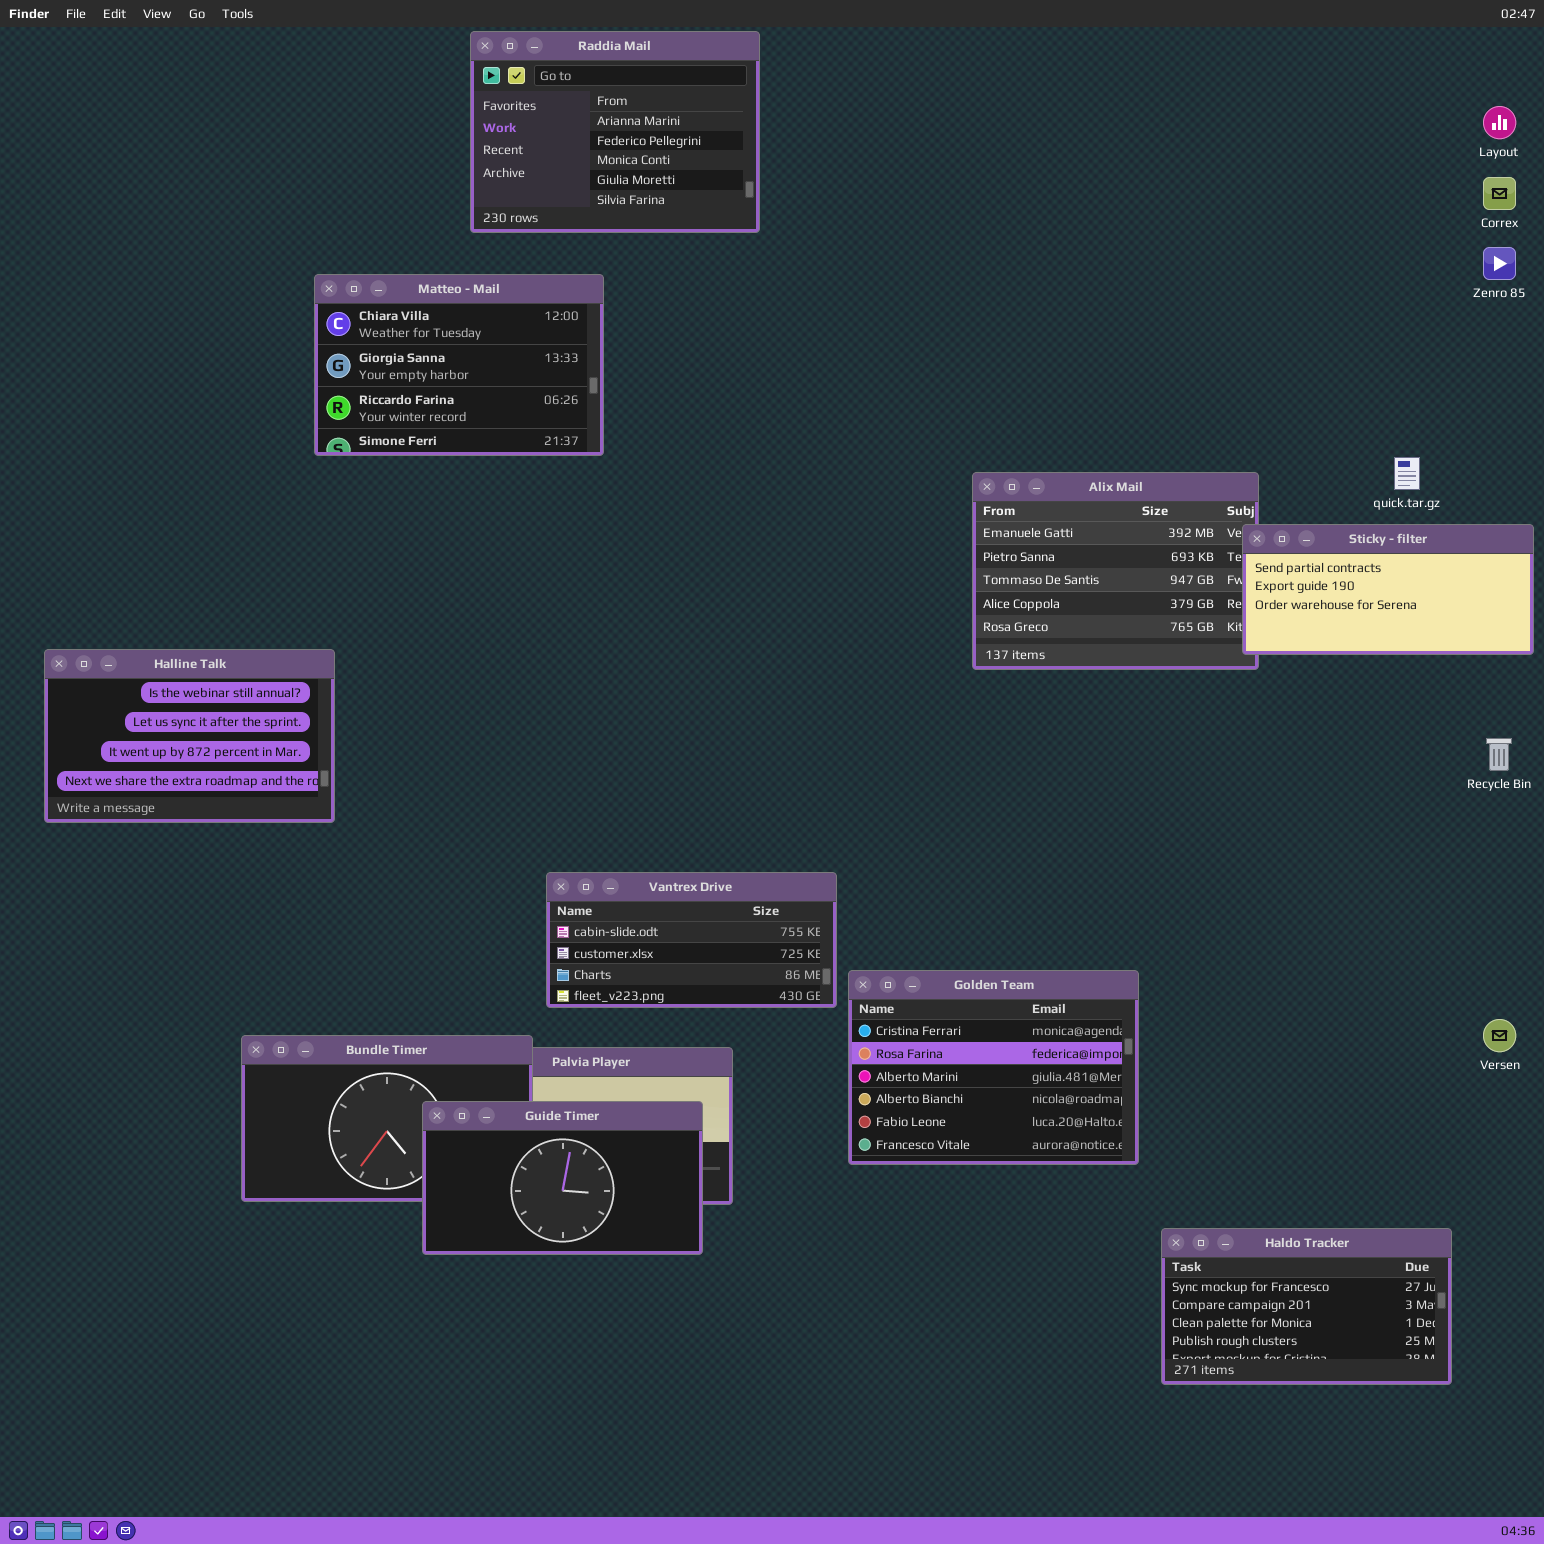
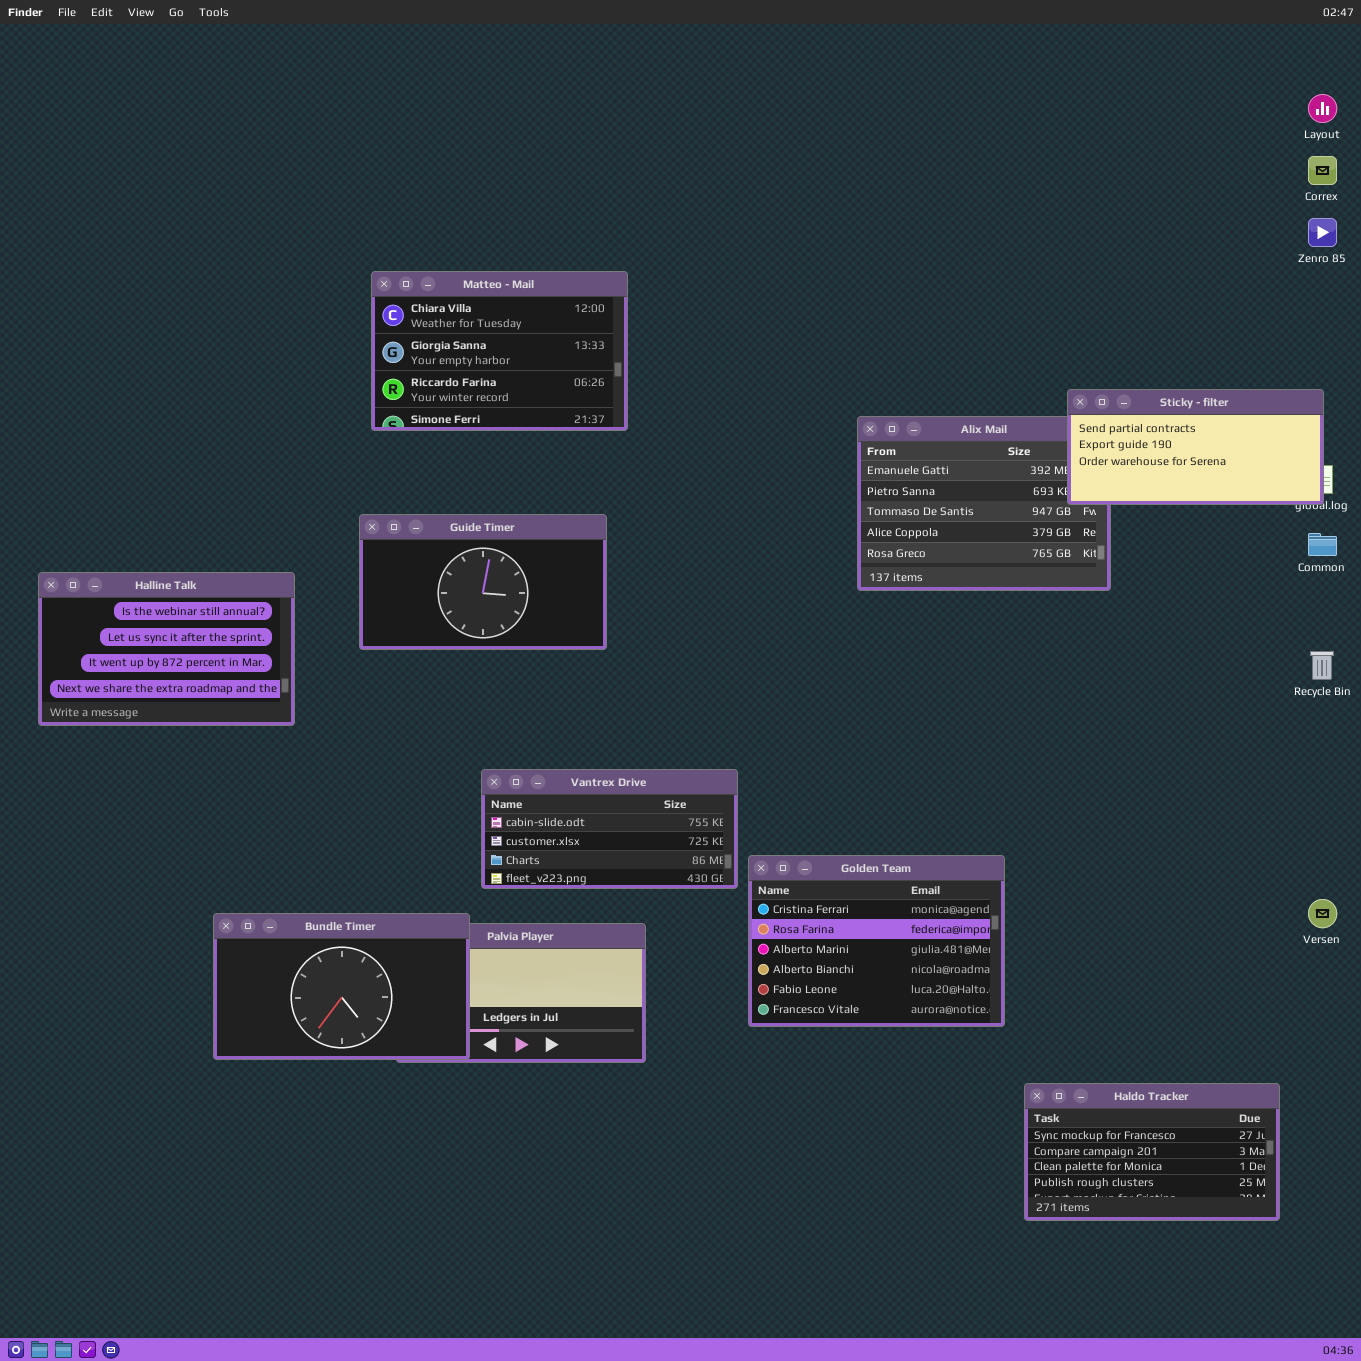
Raddia Mail: [470,31,760,233] -> none, closed
Matteo - Mail: [314,274,604,456] -> [371,271,628,431], moved
Sticky - filter: [1242,524,1534,655] -> [1067,389,1324,505], moved
Guide Timer: [422,1101,703,1255] -> [359,514,607,650], moved

